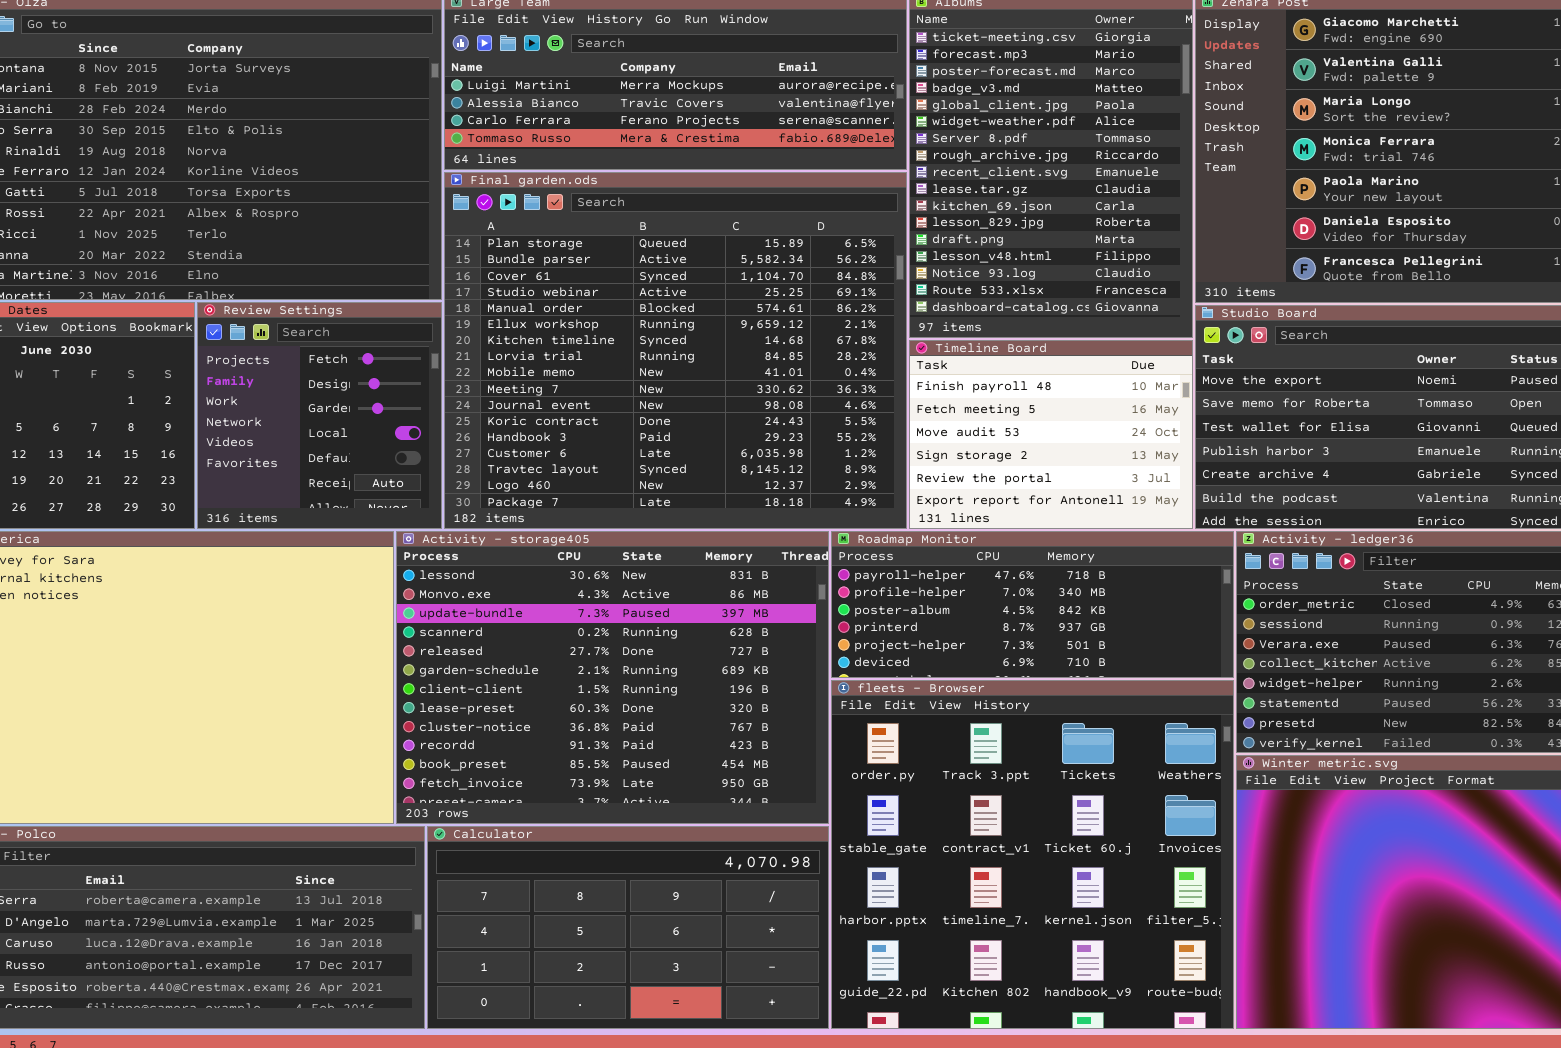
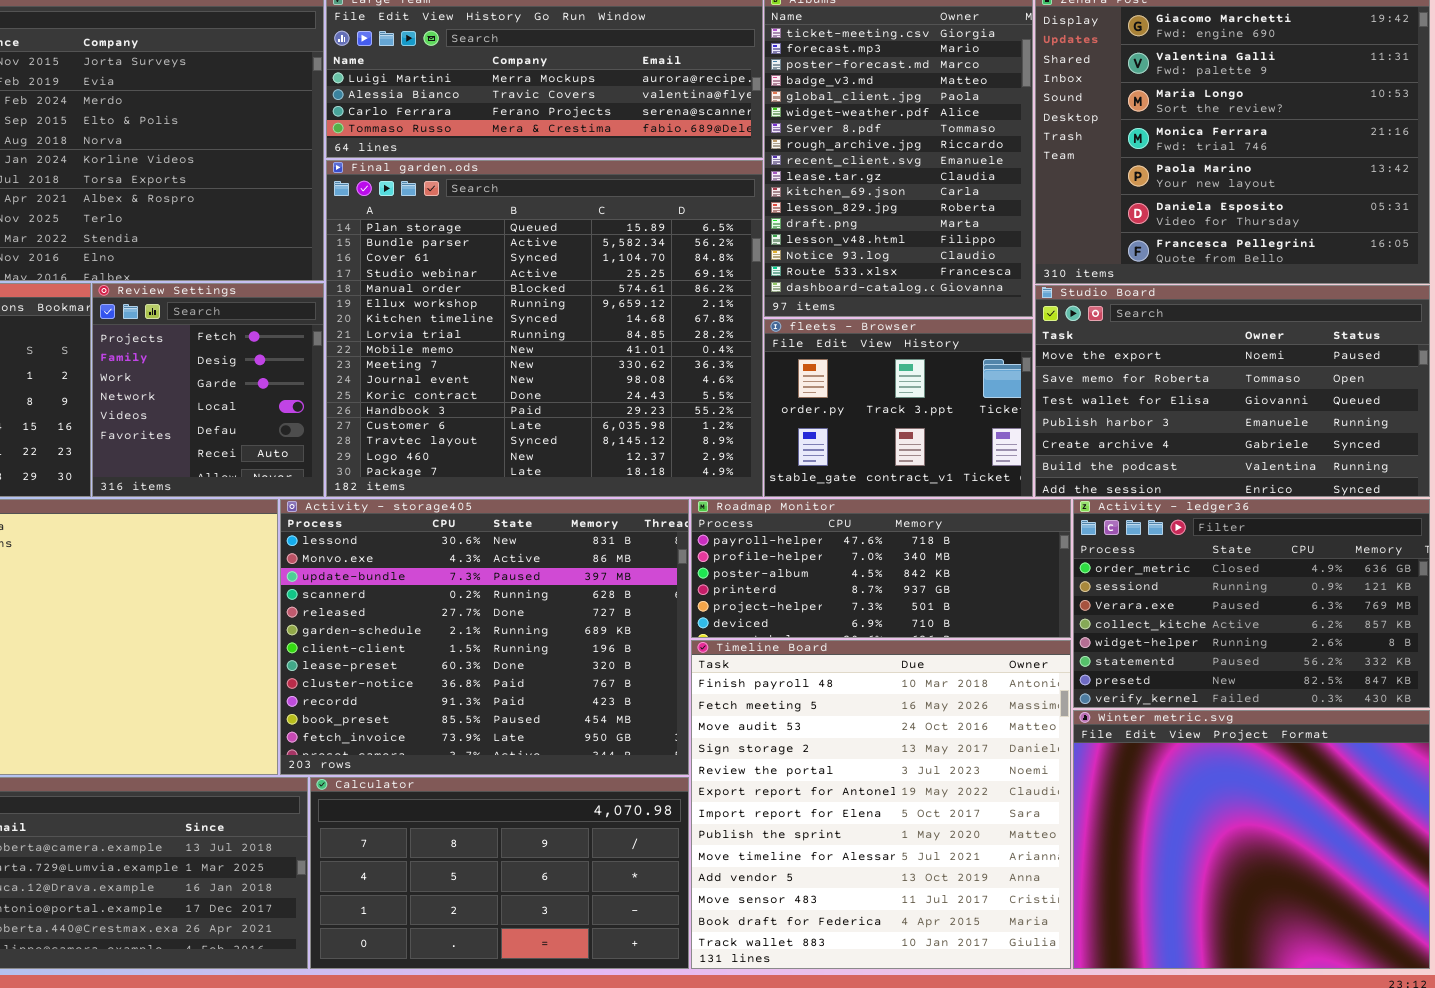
Timeline Board: [909,340,1193,529] -> [691,640,1071,969], moved, resized
fleets - Browser: [831,680,1234,1029] -> [764,319,1033,497], moved, resized

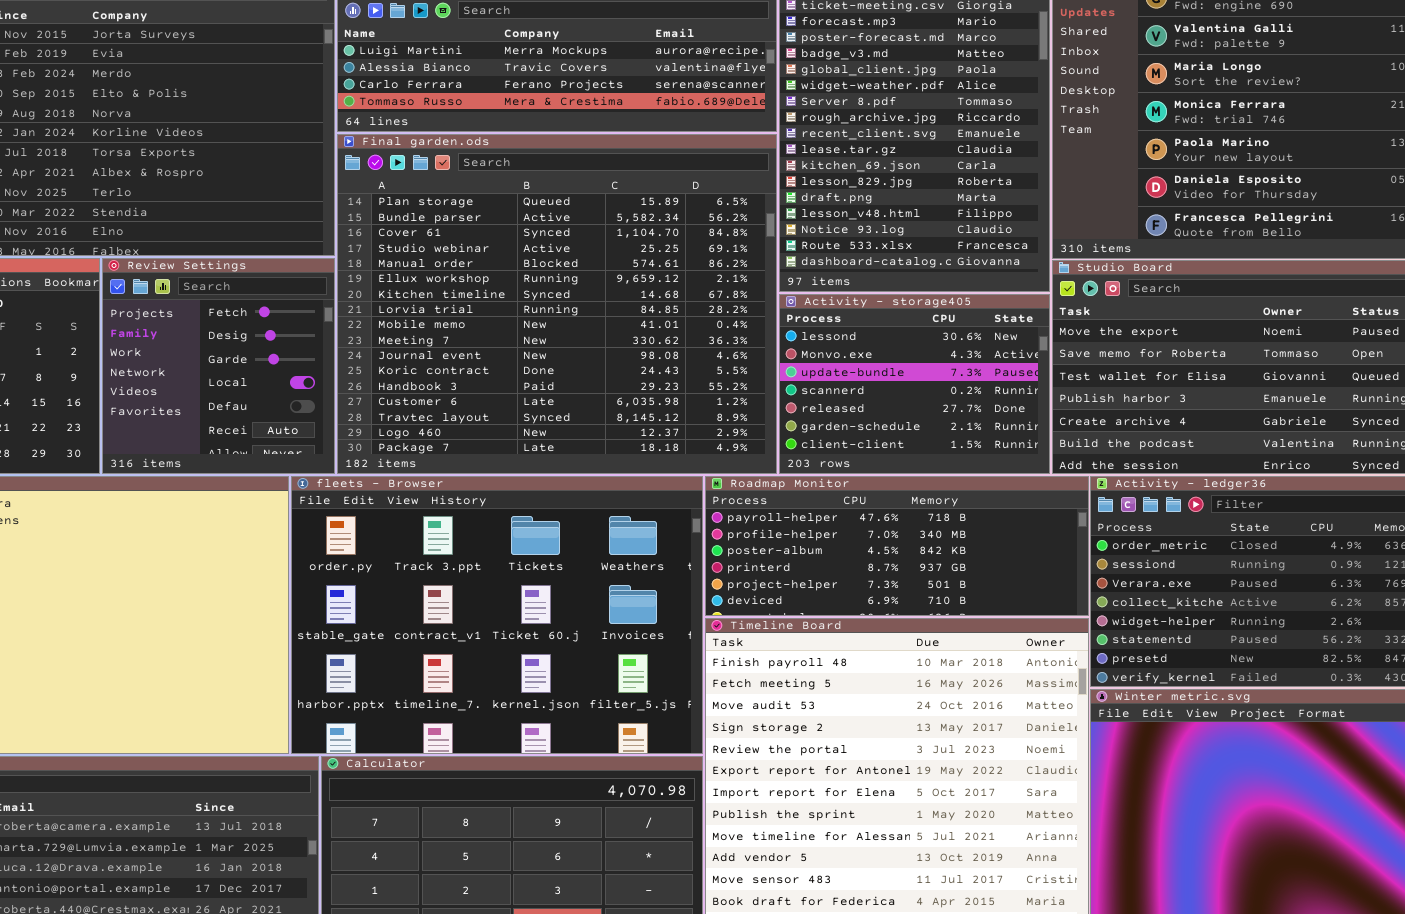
fleets - Browser: [764,319,1033,497] -> [291,476,703,754], moved, resized
Activity - storage405: [280,499,689,775] -> [779,294,1050,474], moved, resized

